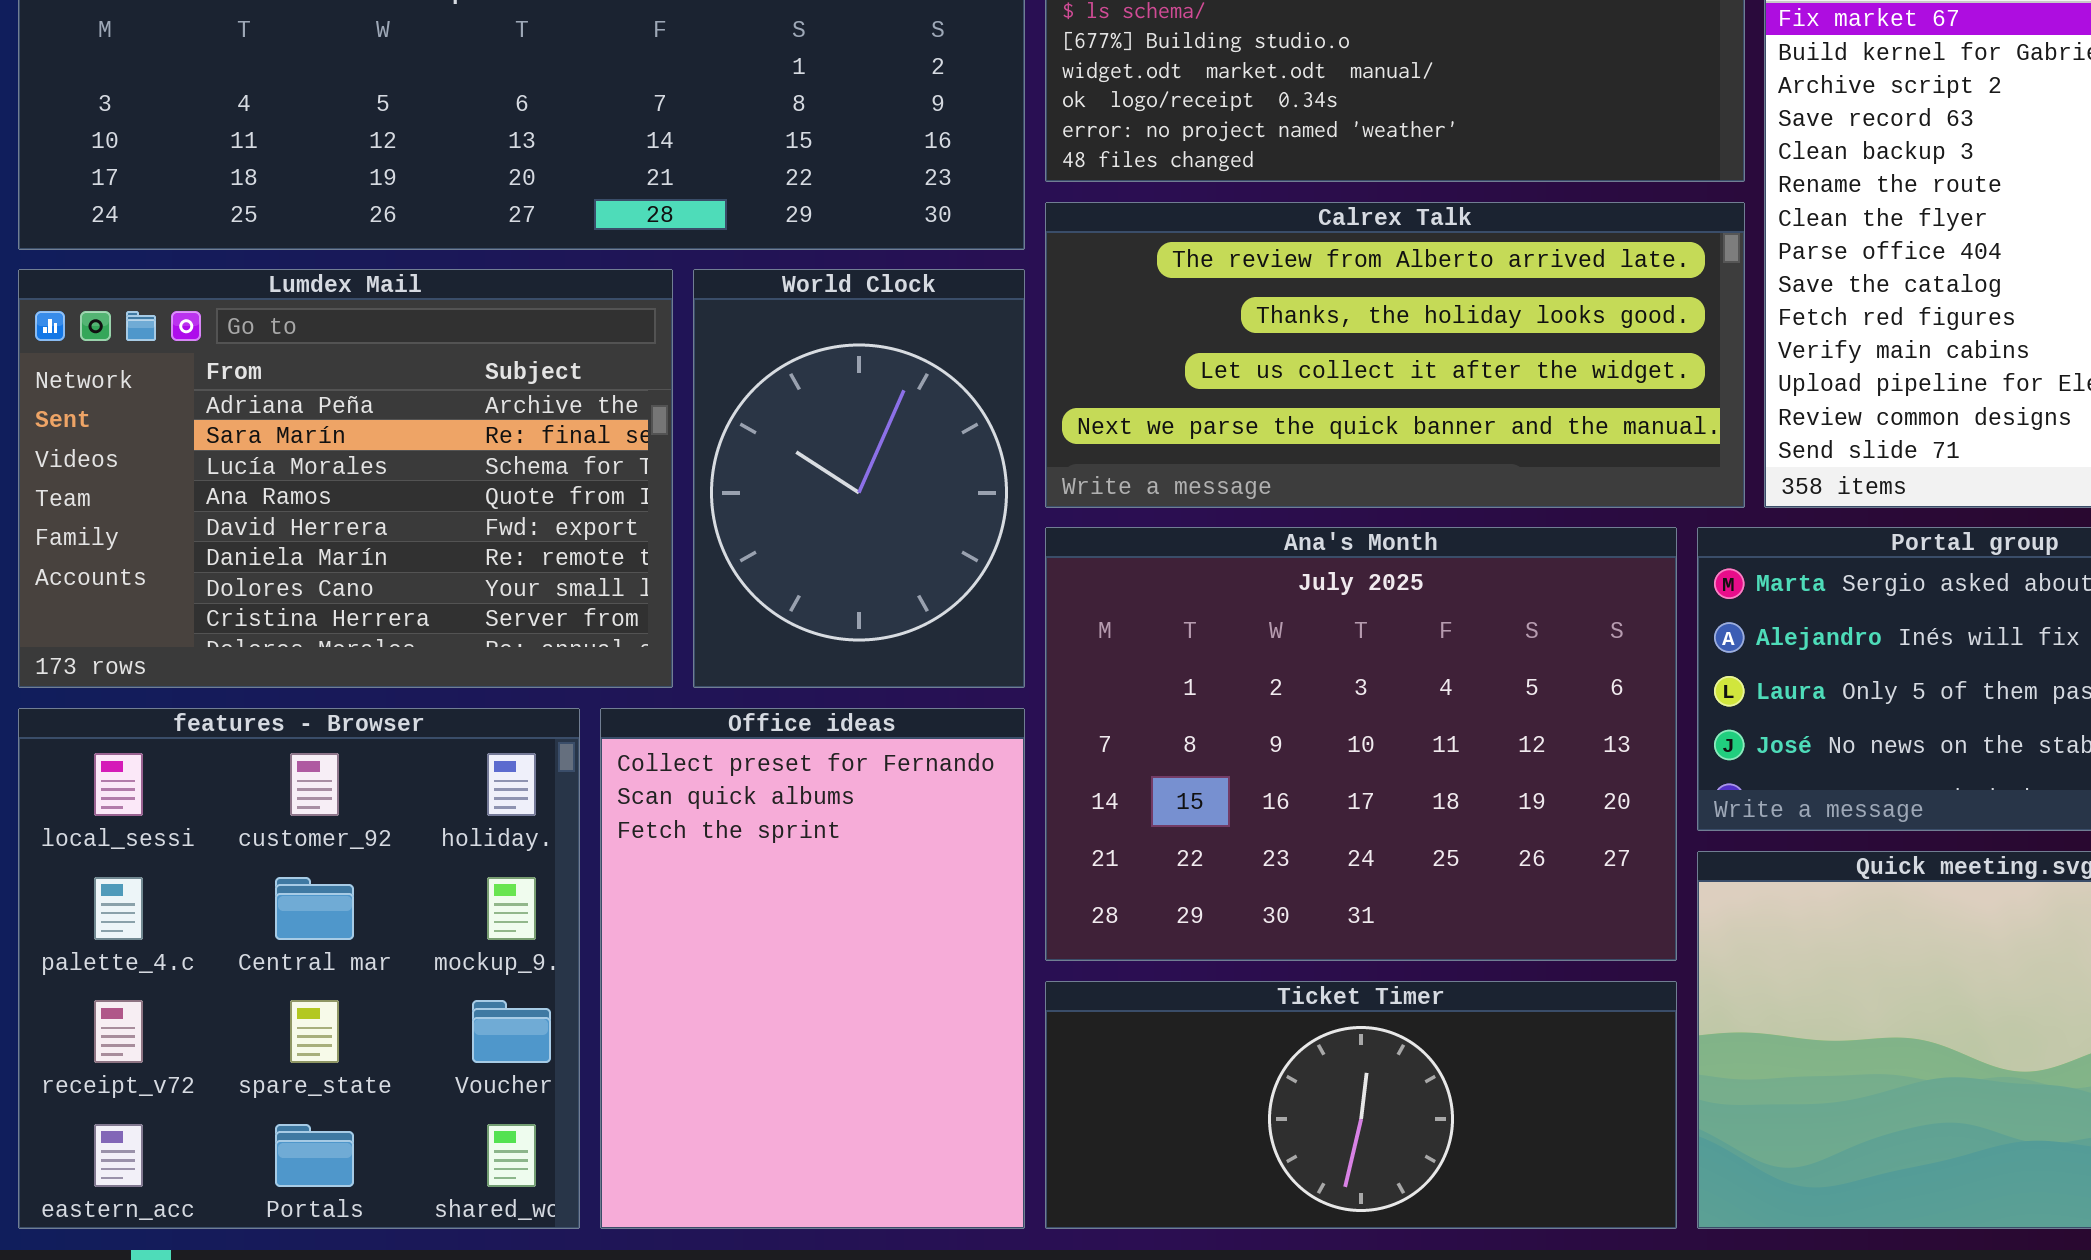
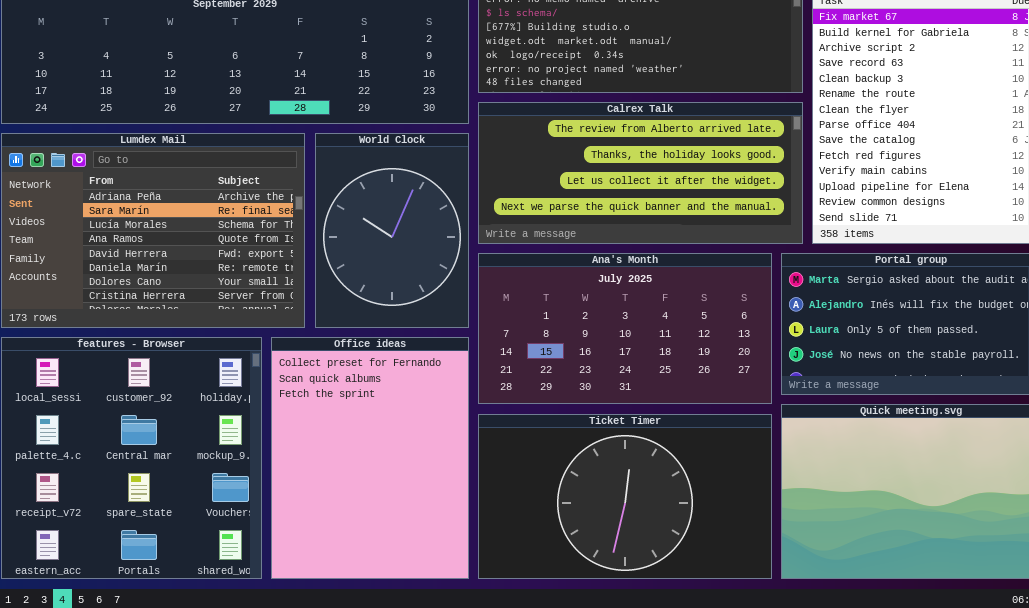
Ana's Month: [1045,527,1677,961] -> [478,253,772,404], resized
Ticket Timer: [1045,981,1677,1229] -> [478,414,772,579], resized

